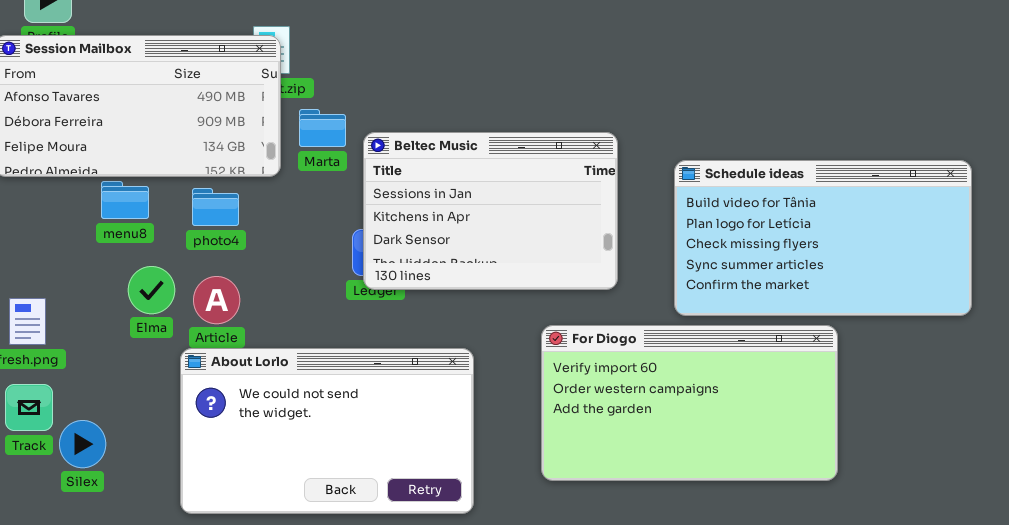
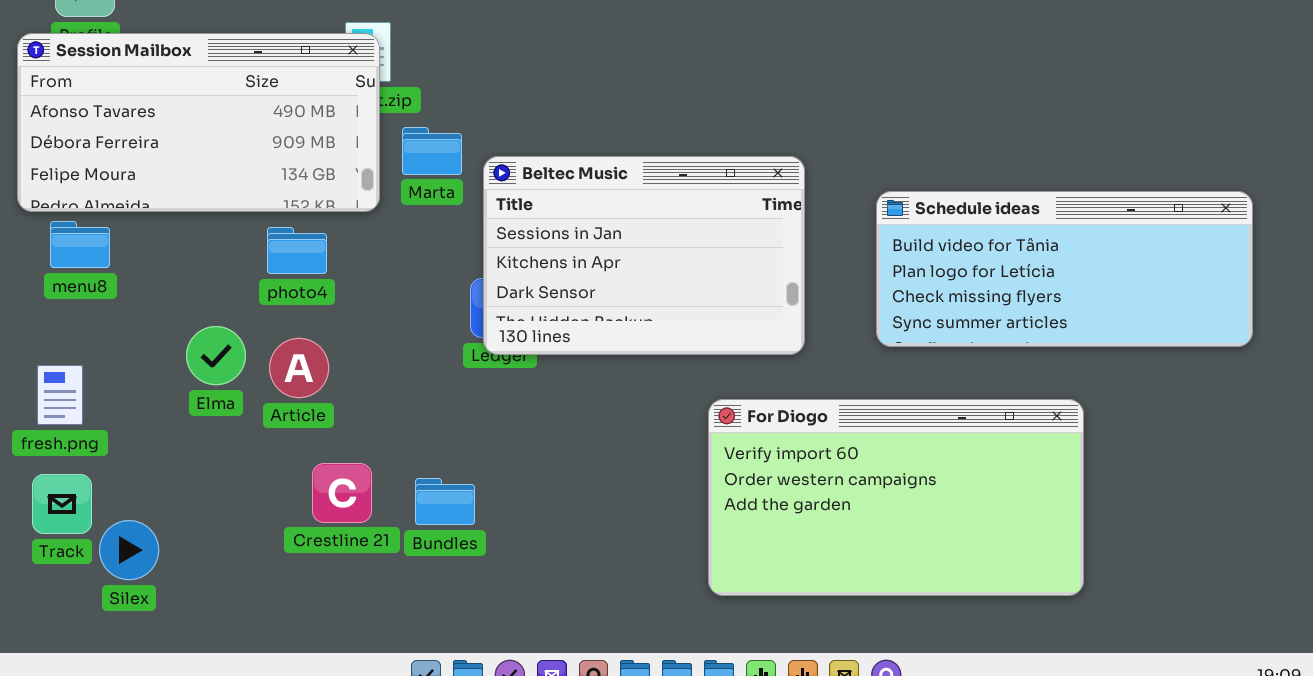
Schedule ideas: [674,160,972,316] -> [876,191,1253,347], resized
menu8: [101,181,149,219] -> [50,221,110,268], moved
About Lorlo: [180,348,474,514] -> none, closed

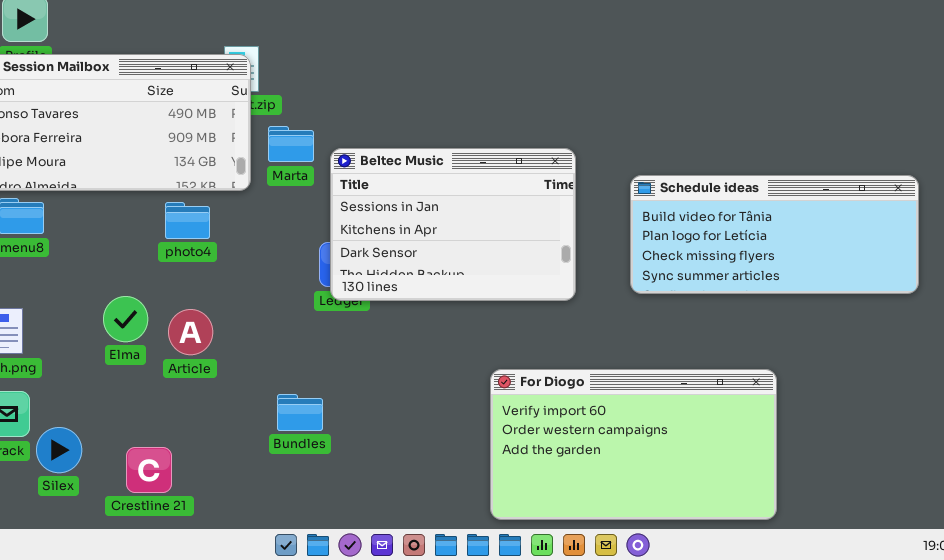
Elma: [186,326,246,385] -> [103,296,148,342], moved
Article: [269,338,329,398] -> [168,309,213,355], moved
For Diogo: [708,399,1084,596] -> [490,369,777,520], moved
Crestline 21: [312,463,372,523] -> [126,447,172,493], moved

